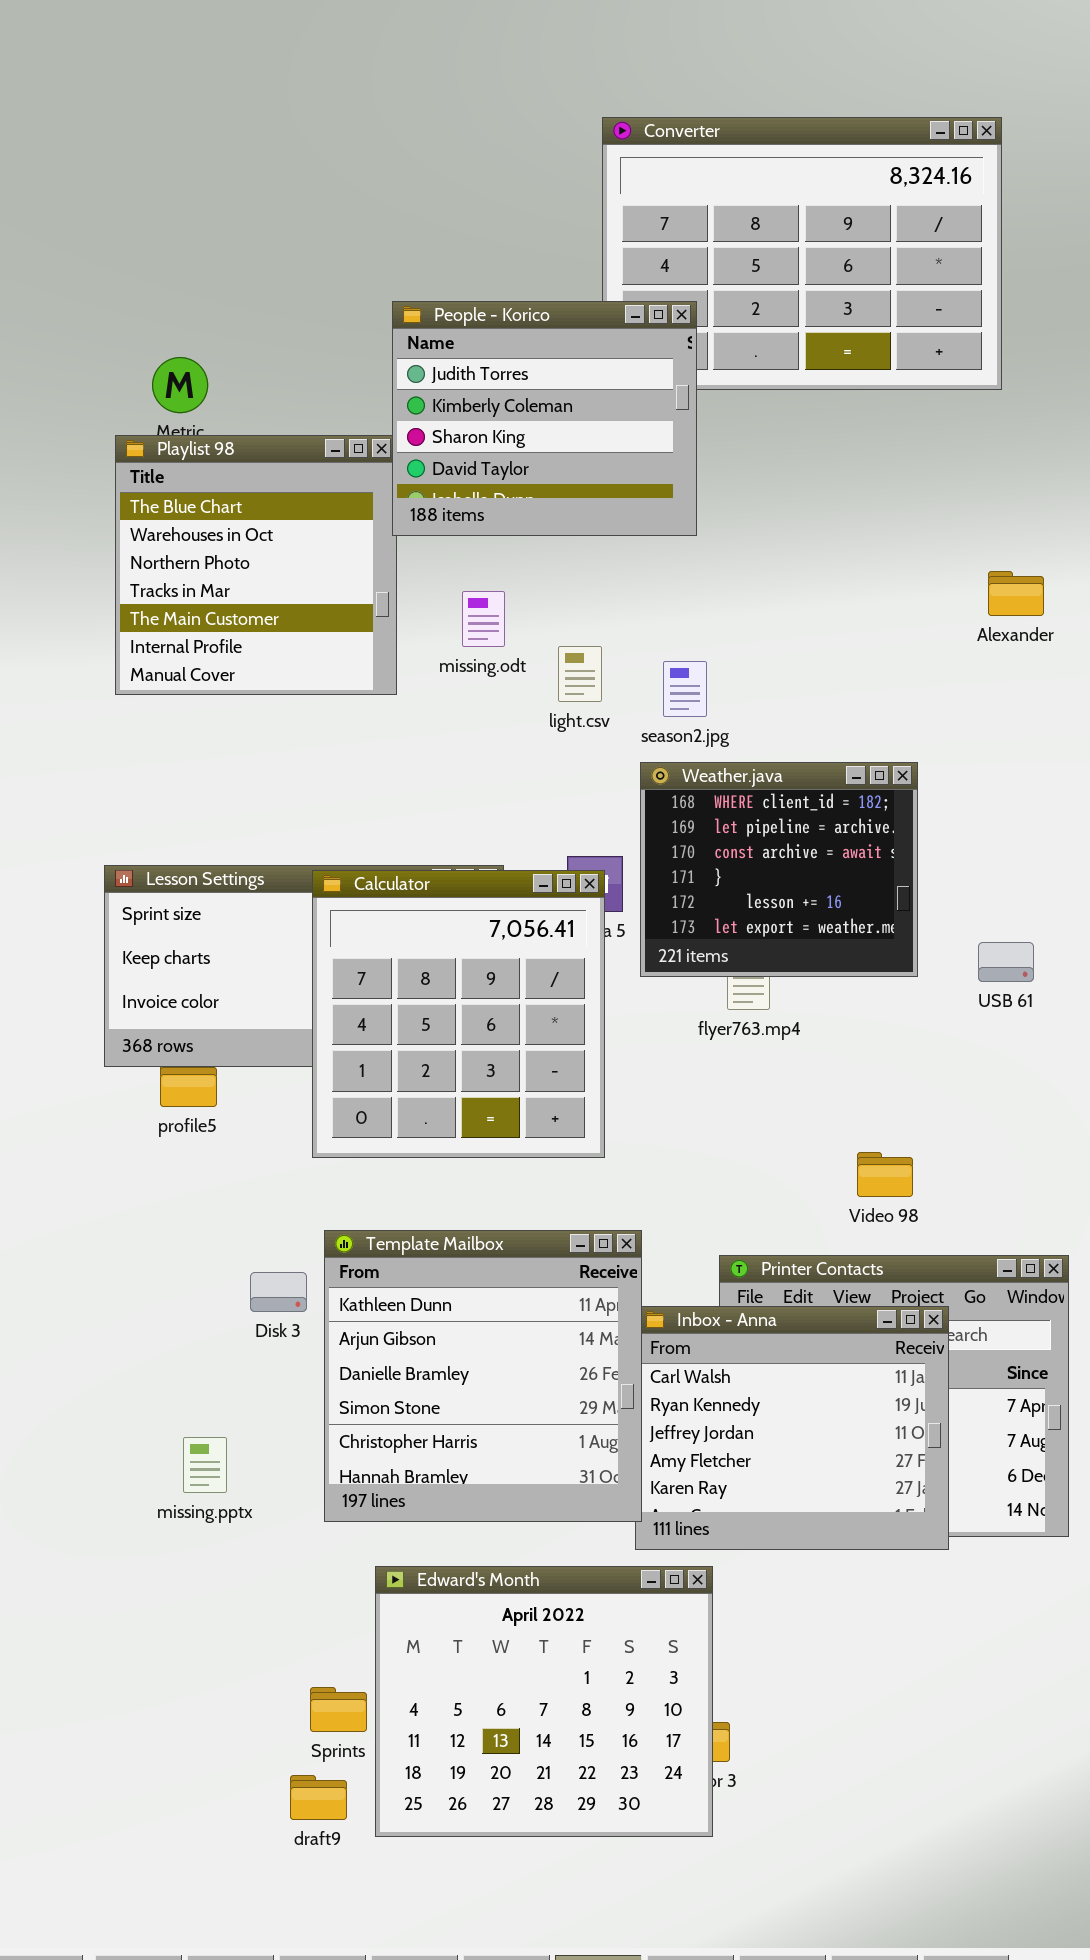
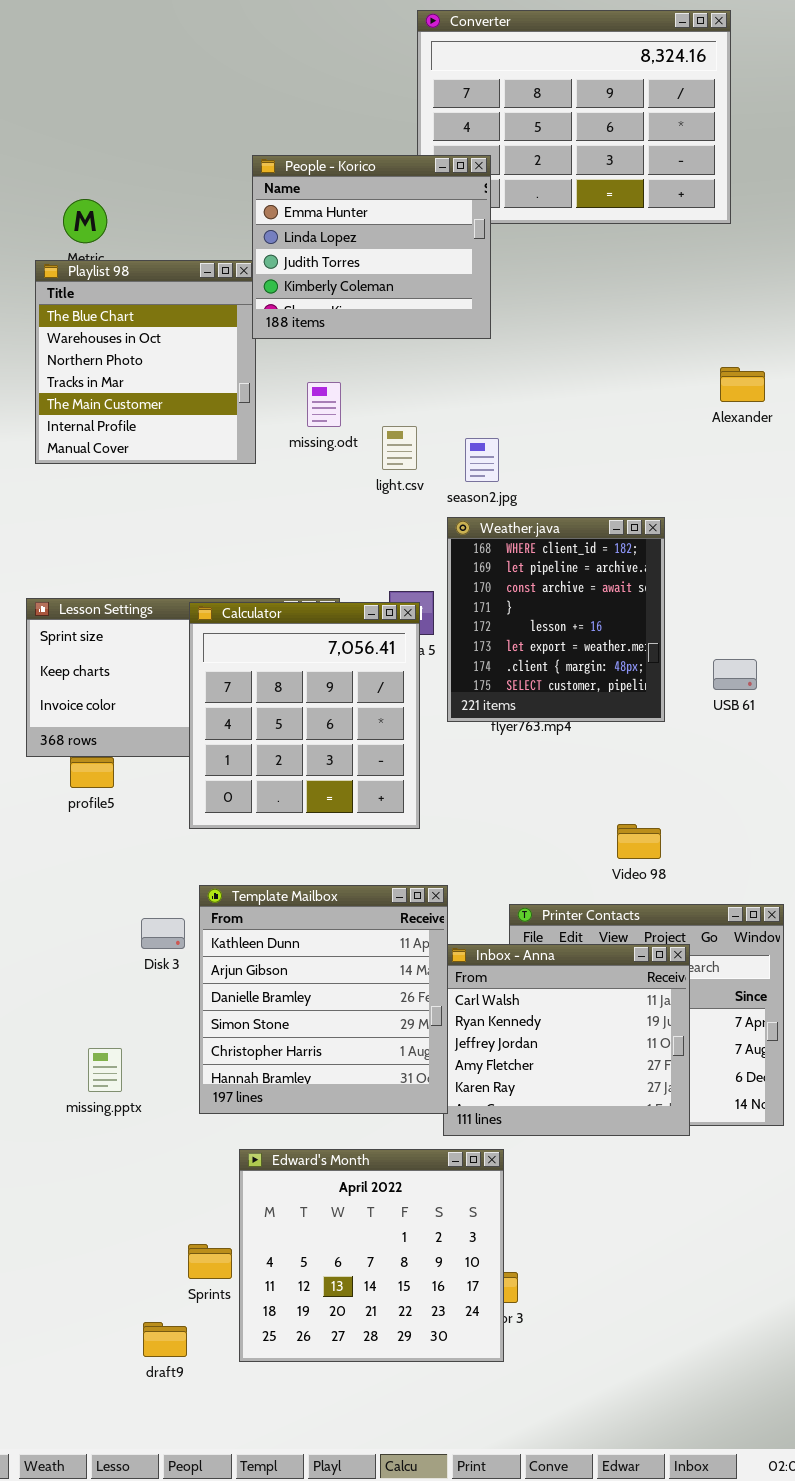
People - Korico: [392,301,697,536] -> [252,155,491,339], scrolled up 2 rows
Weather.java: [640,762,918,977] -> [447,517,665,722], resized
draft9: [290,1775,347,1820] -> [143,1322,187,1357], moved

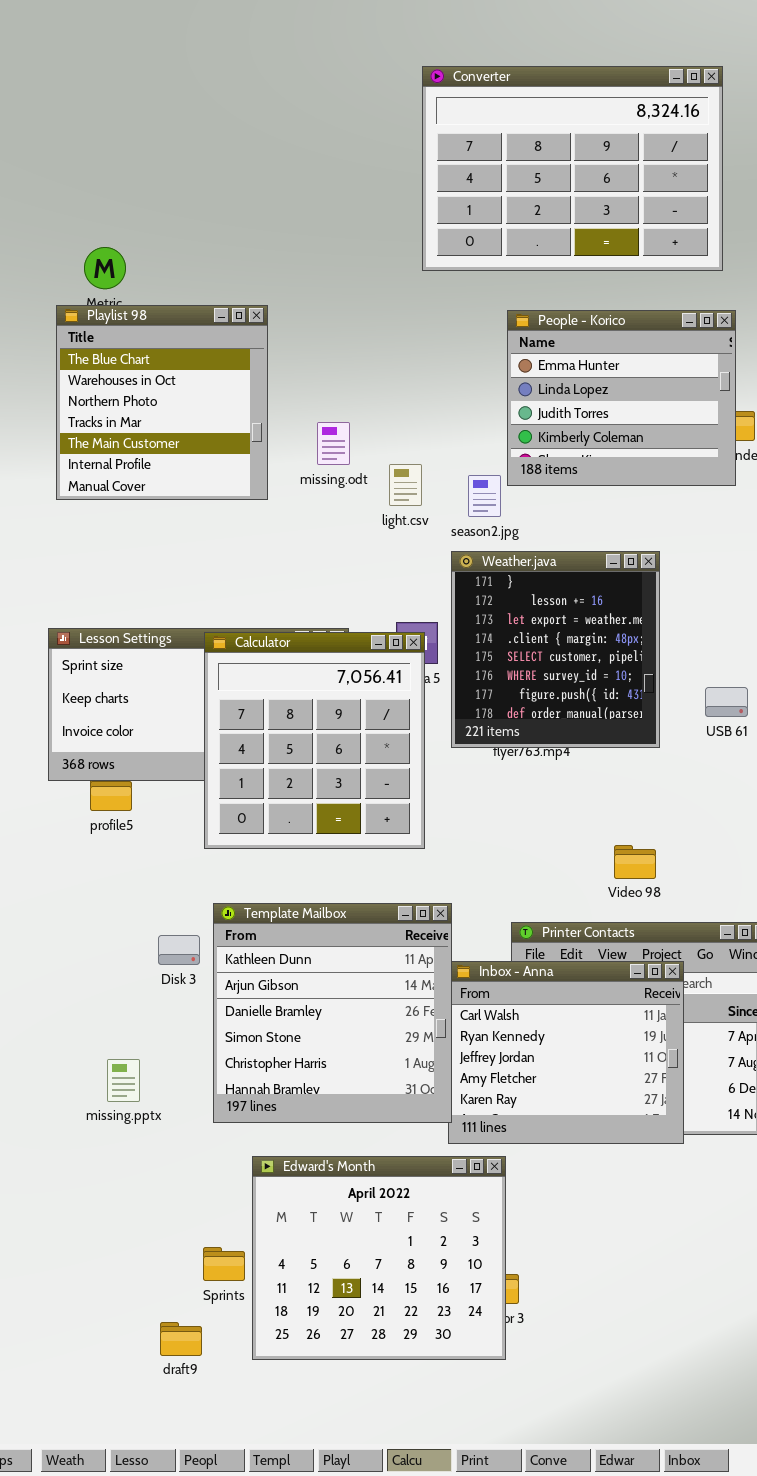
People - Korico: [252,155,491,339] -> [507,310,736,486], moved
Weather.java: [447,517,665,722] -> [451,551,660,748], scrolled down 3 rows

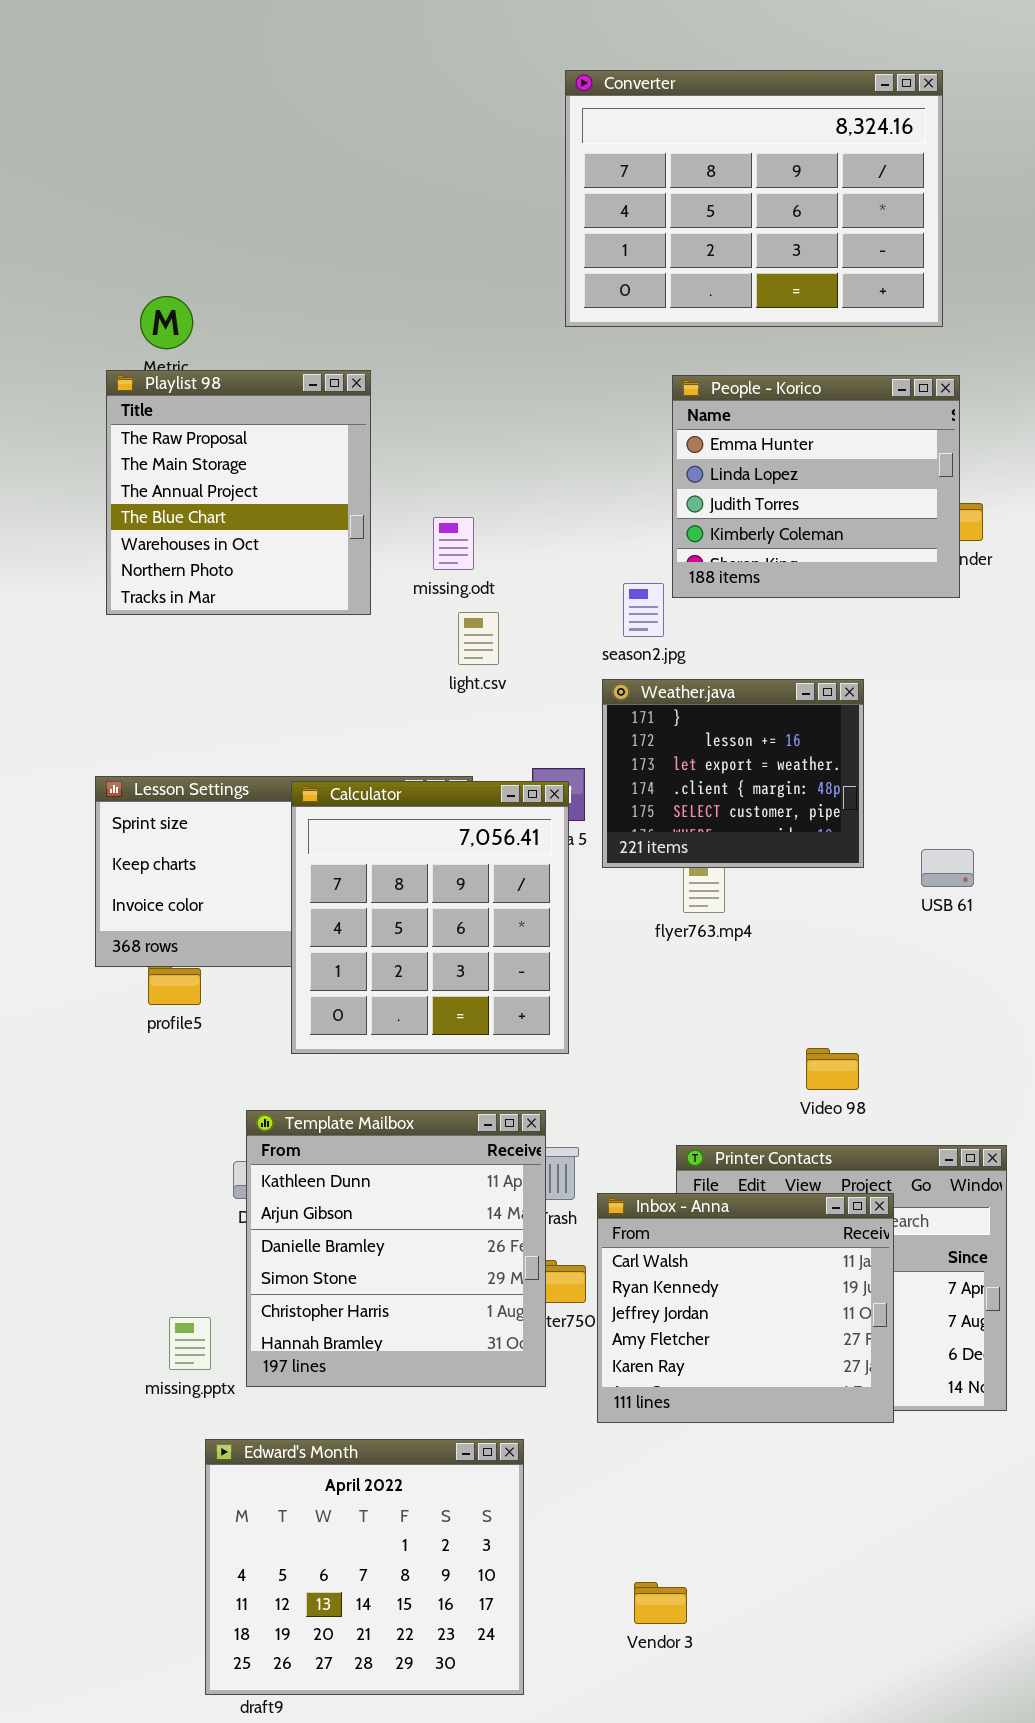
Playlist 98: [56,305,268,500] -> [106,370,371,615], scrolled up 3 rows
light.csv: [389,464,422,506] -> [458,612,499,665], moved
Weather.java: [451,551,660,748] -> [602,679,864,868], resized
Template Mailbox: [213,903,452,1123] -> [246,1110,546,1387], moved
Edward's Month: [252,1156,506,1360] -> [205,1439,524,1695], moved

